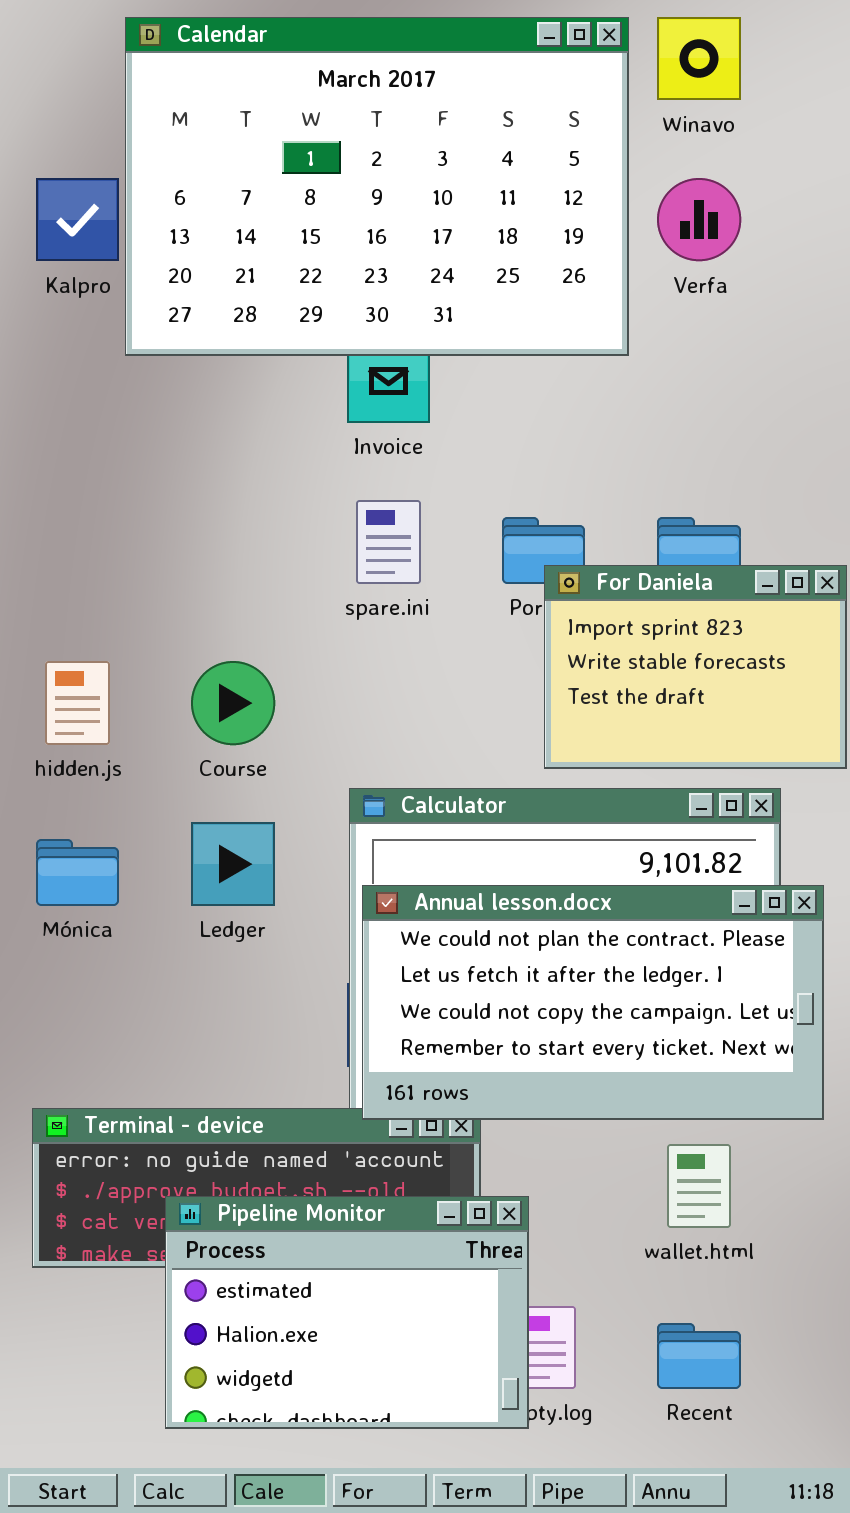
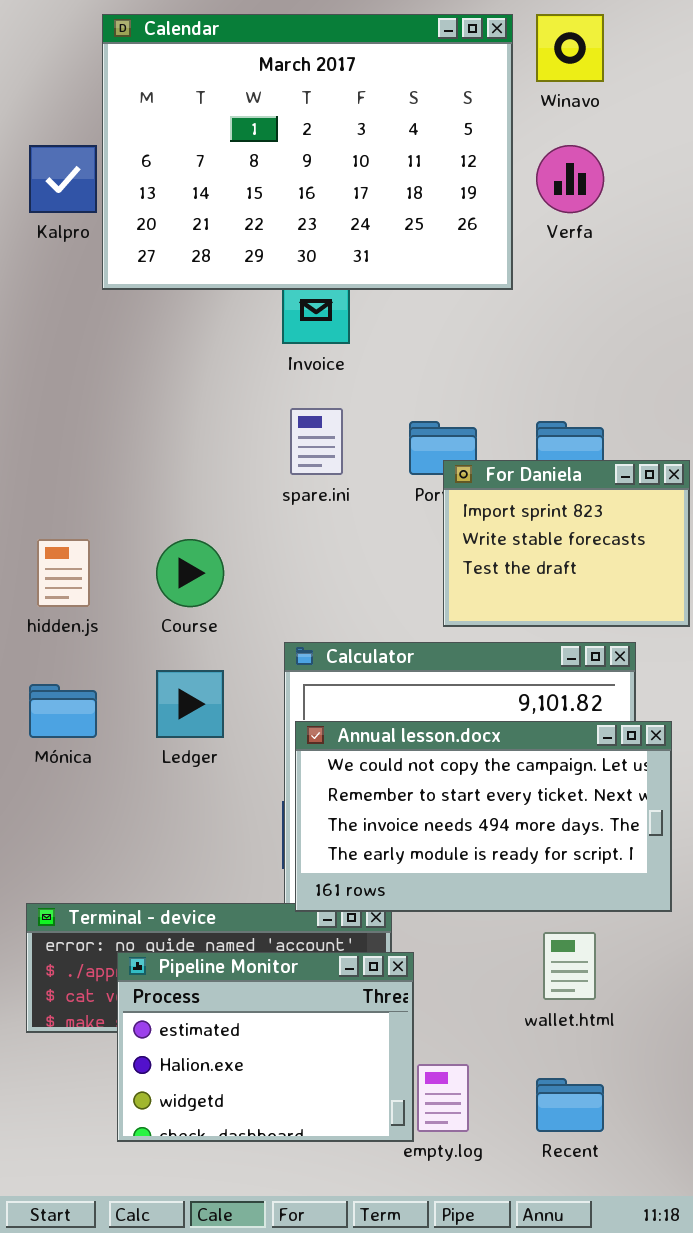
Annual lesson.docx: [362,885,824,1120] -> [295,721,672,912], scrolled down 2 rows
Pipeline Monitor: [165,1196,529,1429] -> [117,952,414,1142], moved

